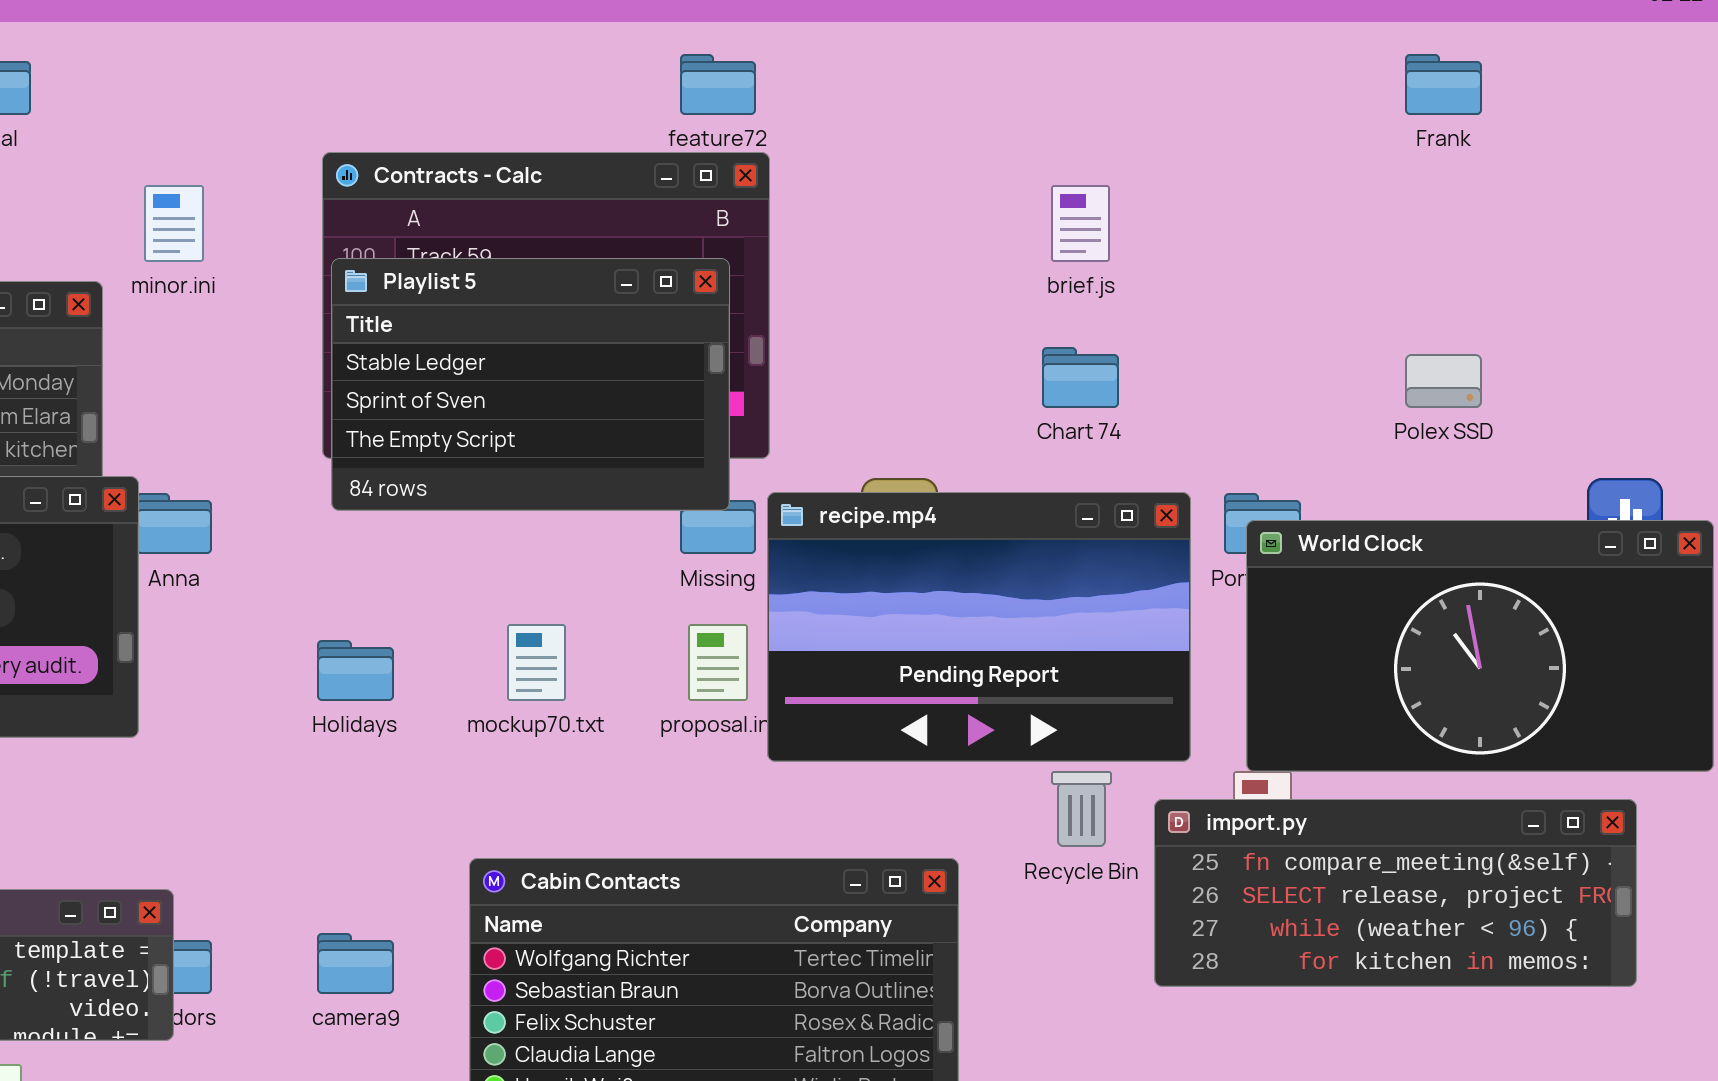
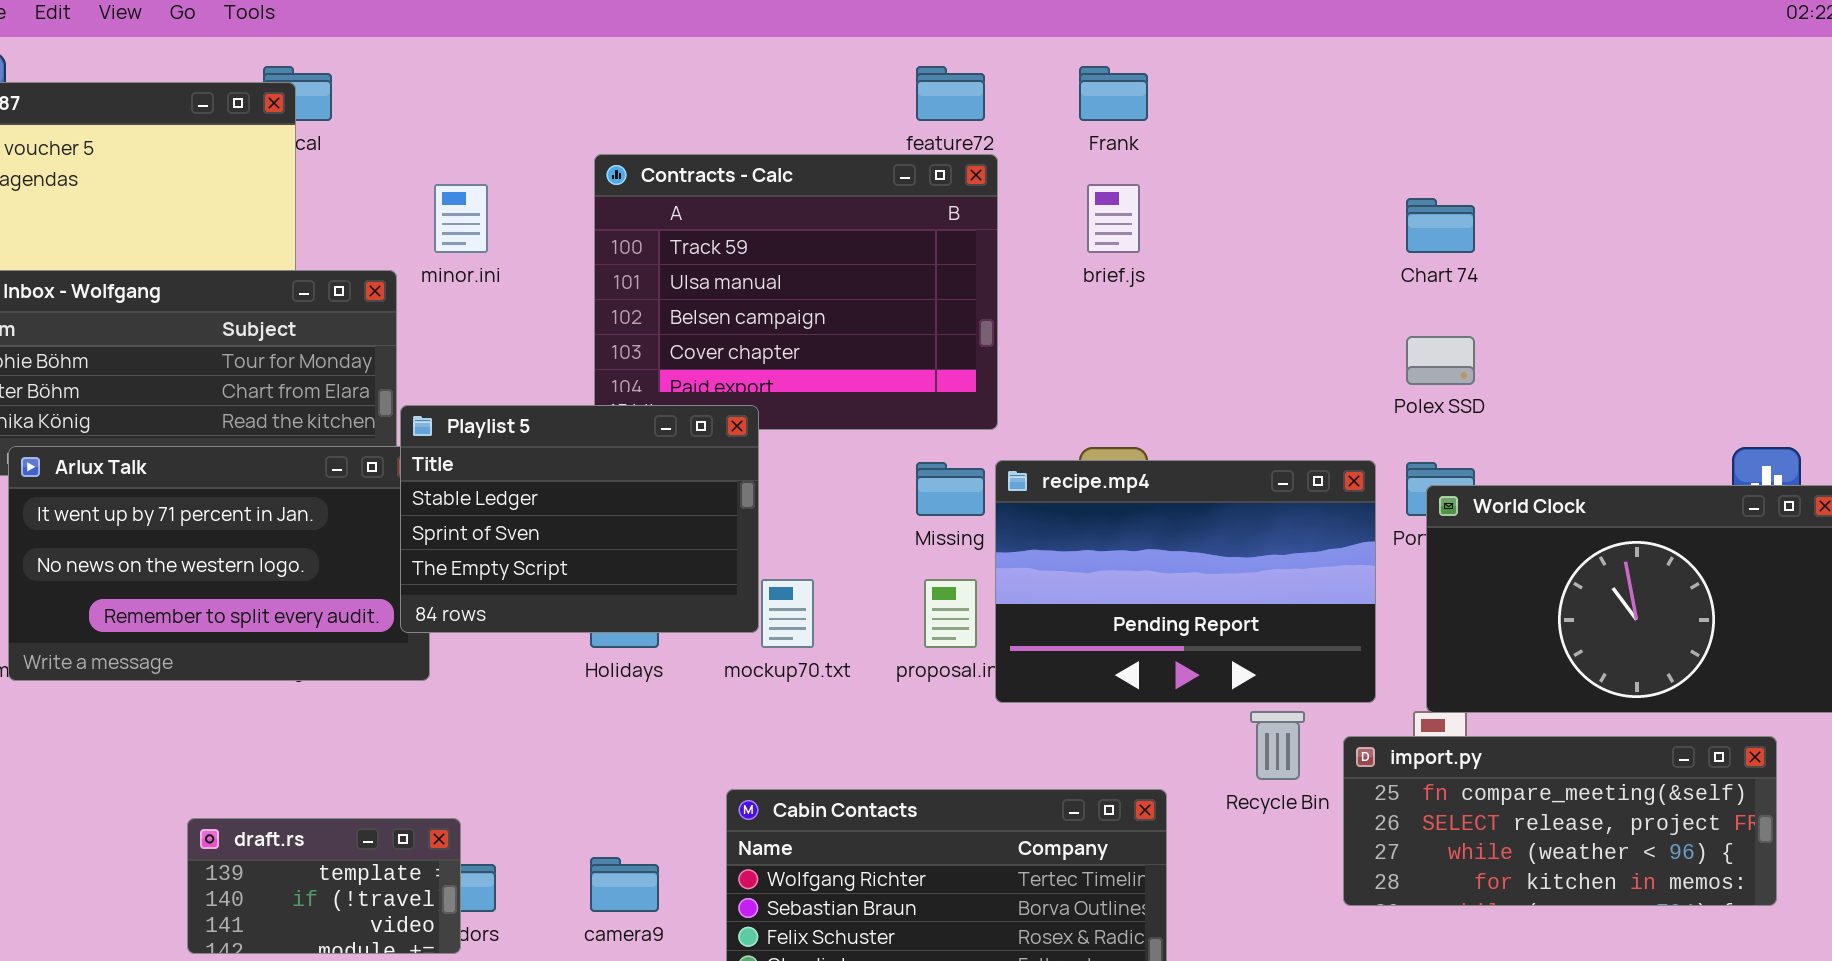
Frank: [1405,54,1482,115] -> [1079,66,1148,121], moved
brief.js: [1051,185,1110,262] -> [1087,184,1140,253], moved
Playlist 5: [331,258,730,511] -> [400,405,759,633], moved
Chart 74: [1042,347,1119,408] -> [1406,198,1475,253], moved
Polex SSD: [1405,354,1482,408] -> [1406,336,1475,385], moved

